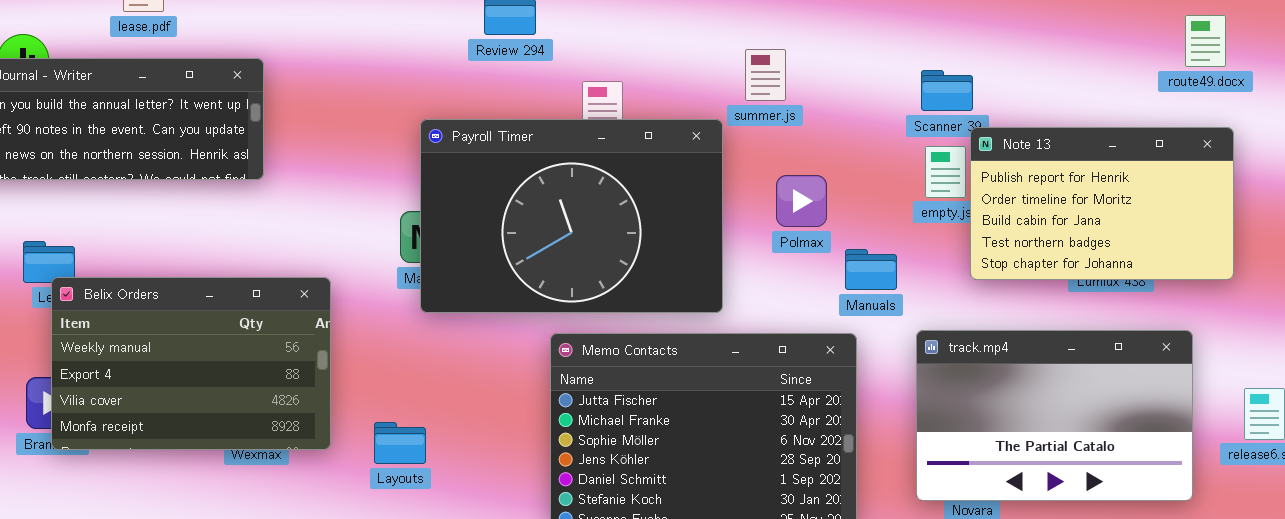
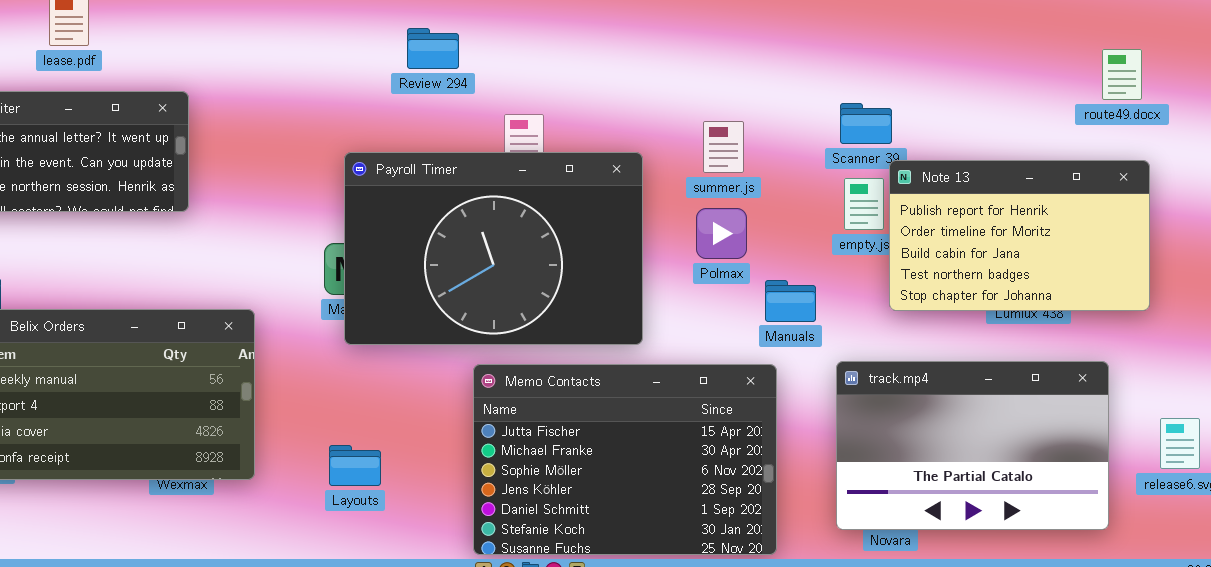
summer.js: [745,49,786,101] -> [703,121,744,173], moved
Layouts: [374,422,426,464] -> [329,445,381,486], moved

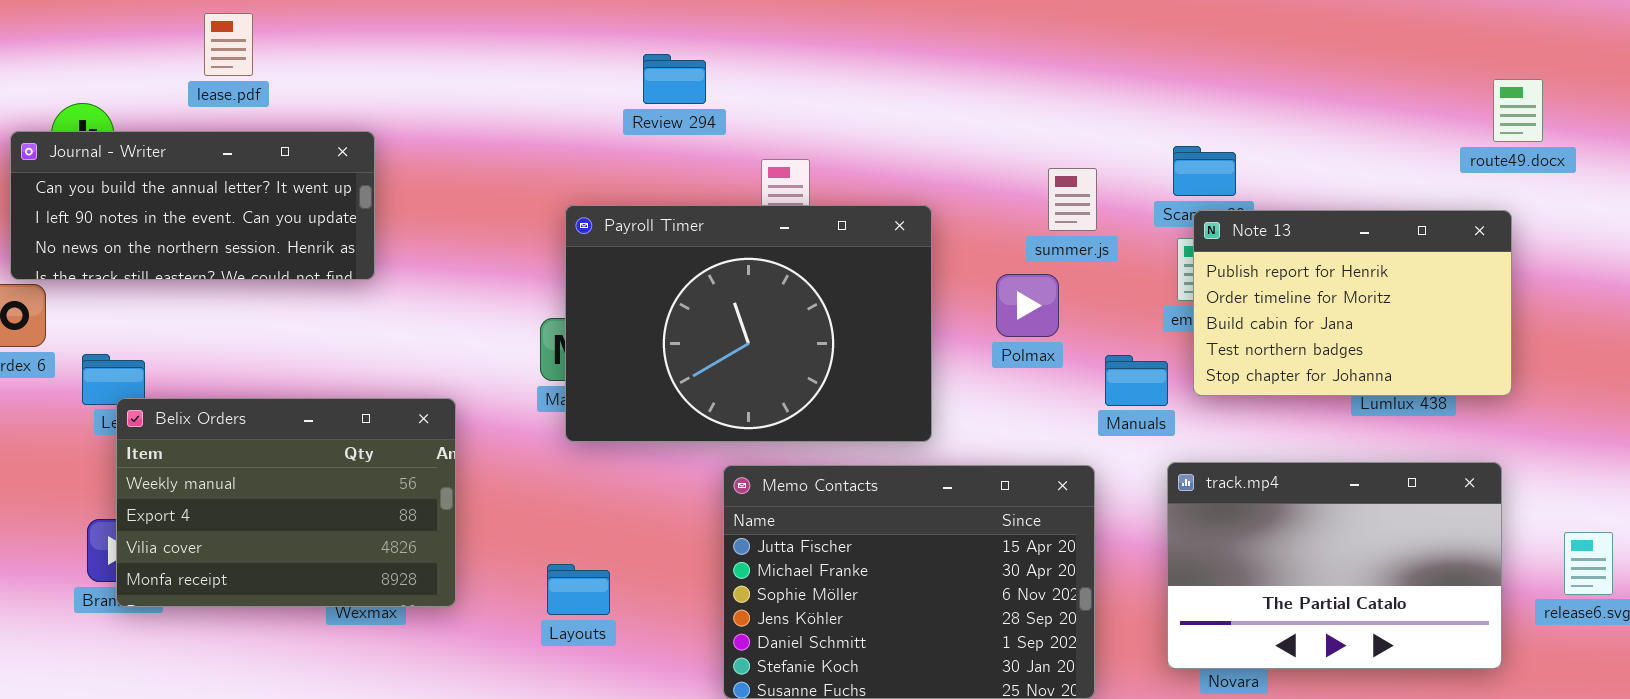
summer.js: [703,121,744,173] -> [1048,168,1097,231], moved
Note 13: [889,160,1150,311] -> [1193,210,1512,396], moved
Manuals: [765,280,816,322] -> [1105,355,1168,406], moved

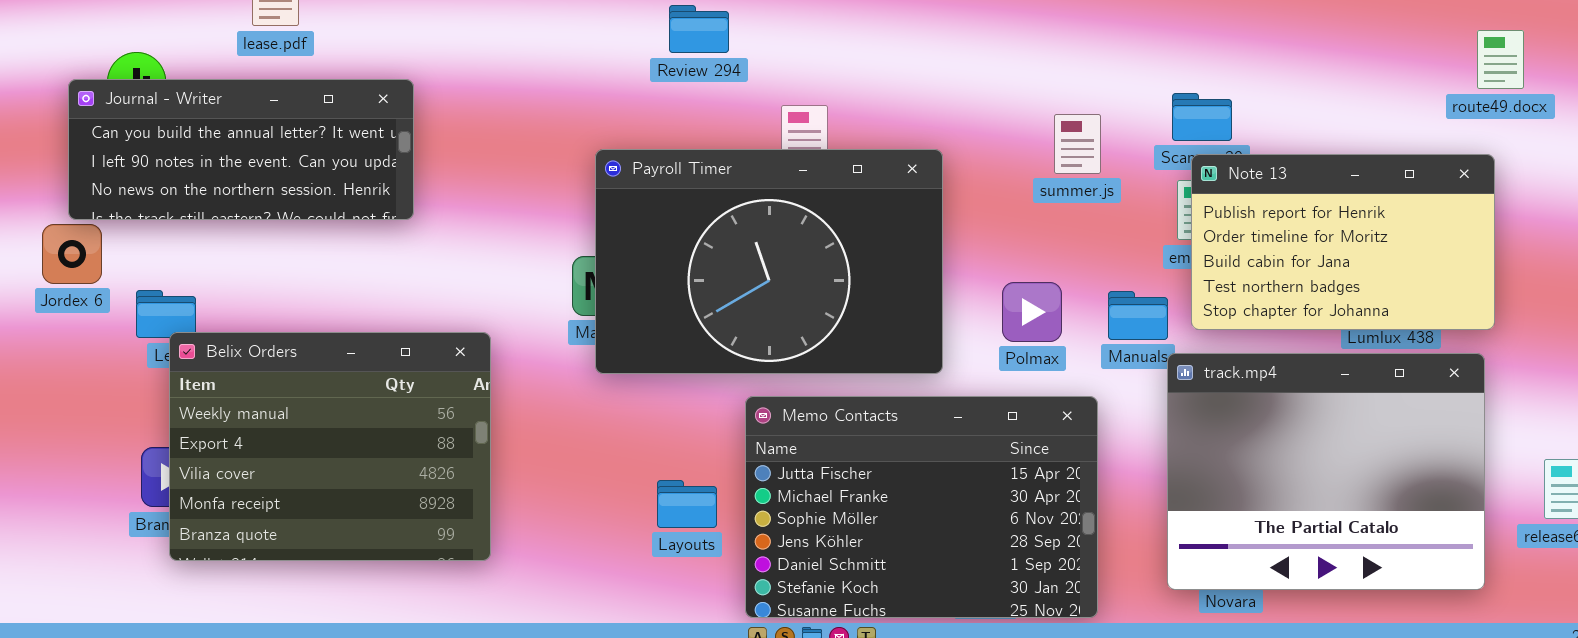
Polmax: [996,274,1059,337] -> [1002,282,1062,342], moved
Belix Orders: [116,398,456,607] -> [169,332,491,561], resized
track.mp4: [1167,462,1502,669] -> [1167,353,1485,590], resized
Layouts: [547,564,610,615] -> [657,480,717,528], moved

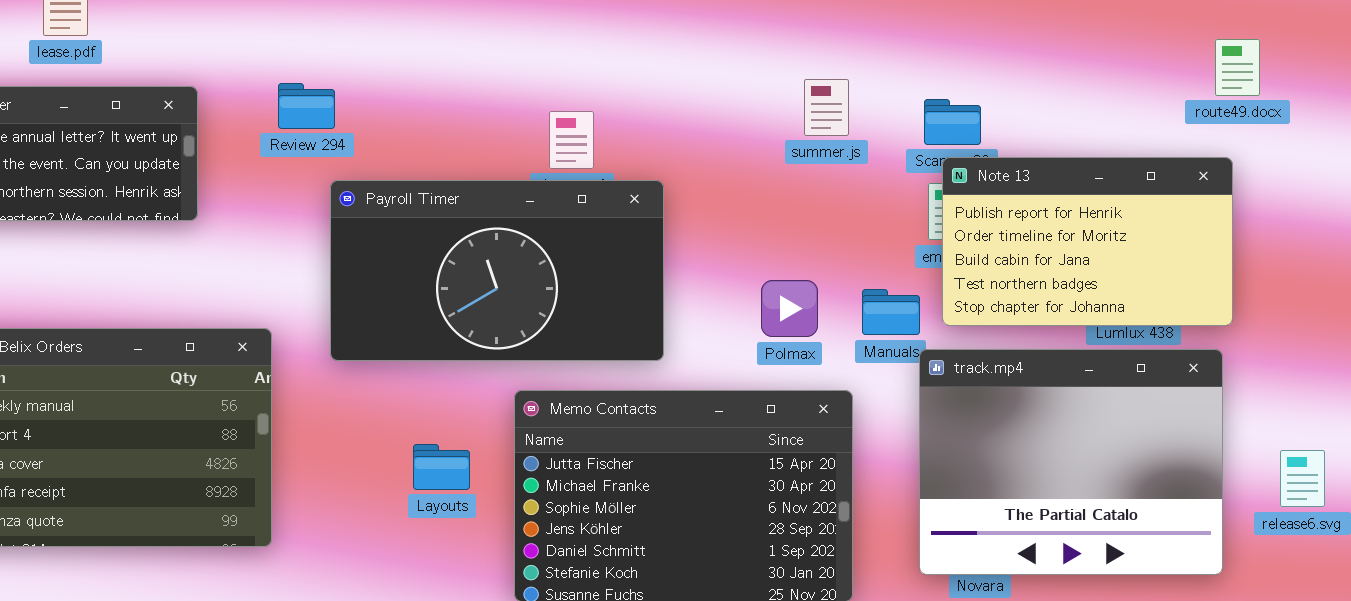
Review 294: [669,5,729,53] -> [278,83,335,129], moved
summer.js: [1054,114,1101,174] -> [804,79,849,136], moved
Payroll Timer: [595,149,943,374] -> [330,180,664,361], moved, resized
Layouts: [657,480,717,528] -> [413,444,470,490], moved

